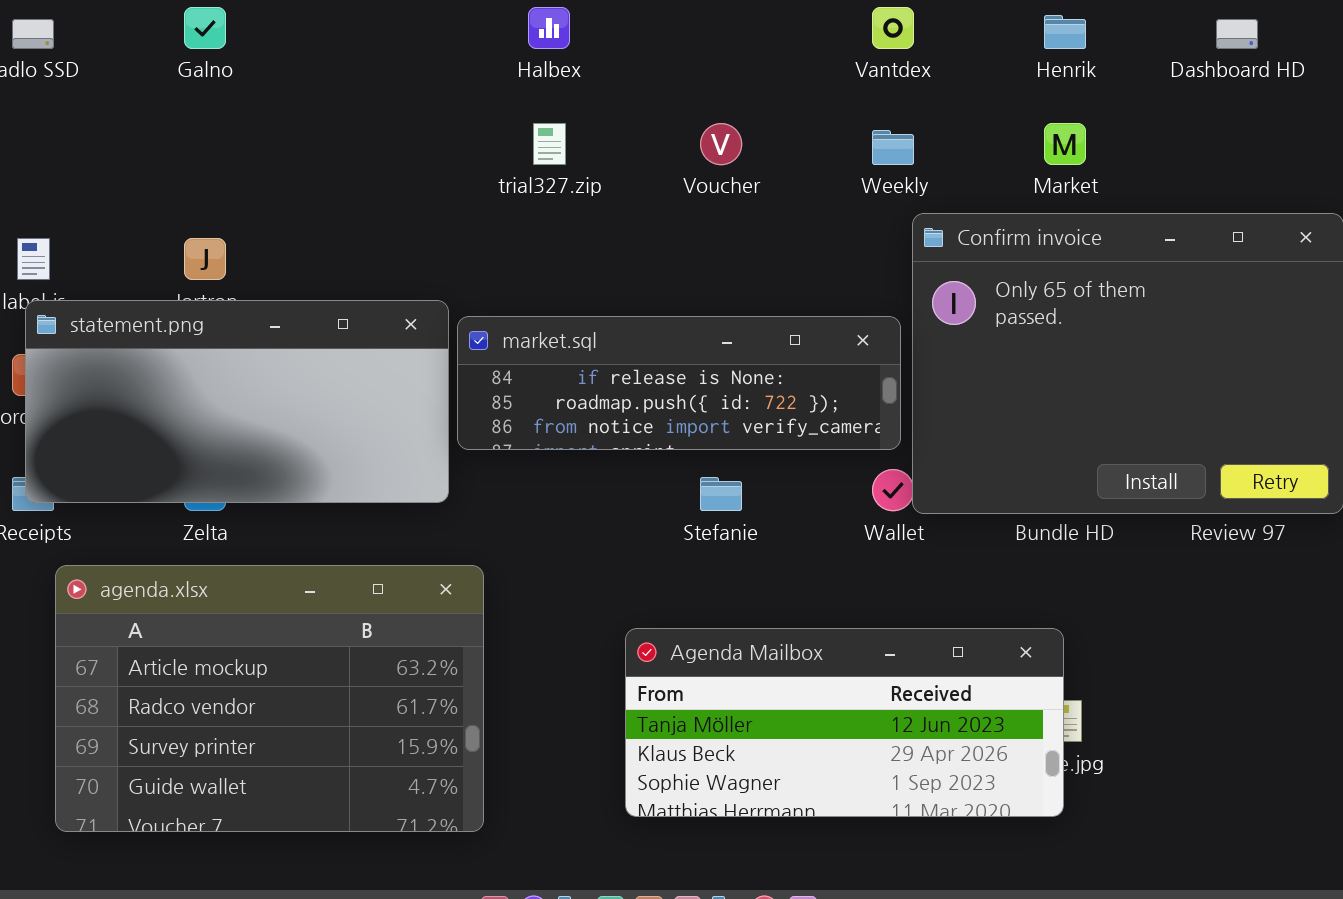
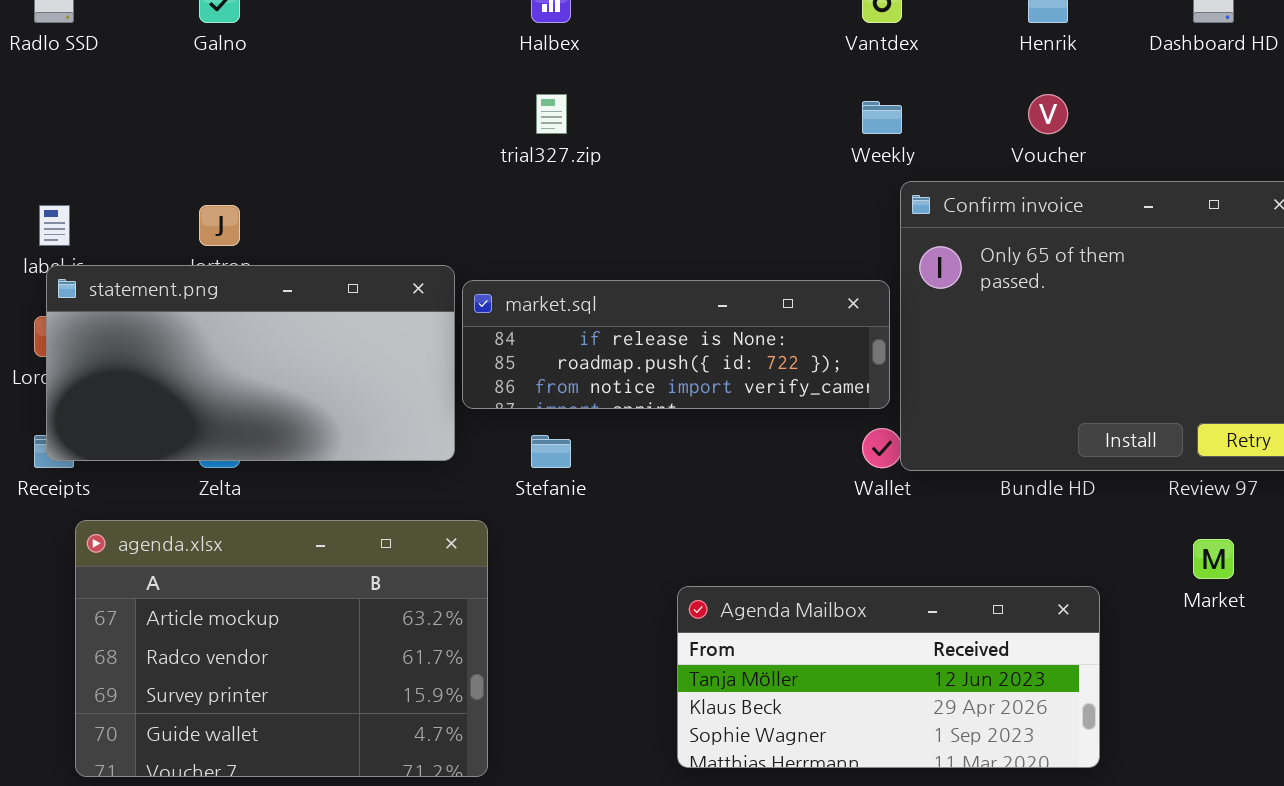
Voucher: [700,123,742,165] -> [1028,94,1068,134], moved
Market: [1044,123,1086,165] -> [1193,539,1234,579], moved
Stefanie: [700,477,742,511] -> [531,435,571,468], moved
Agenda Mailbox: [625,628,1064,817] -> [677,586,1100,768], moved

